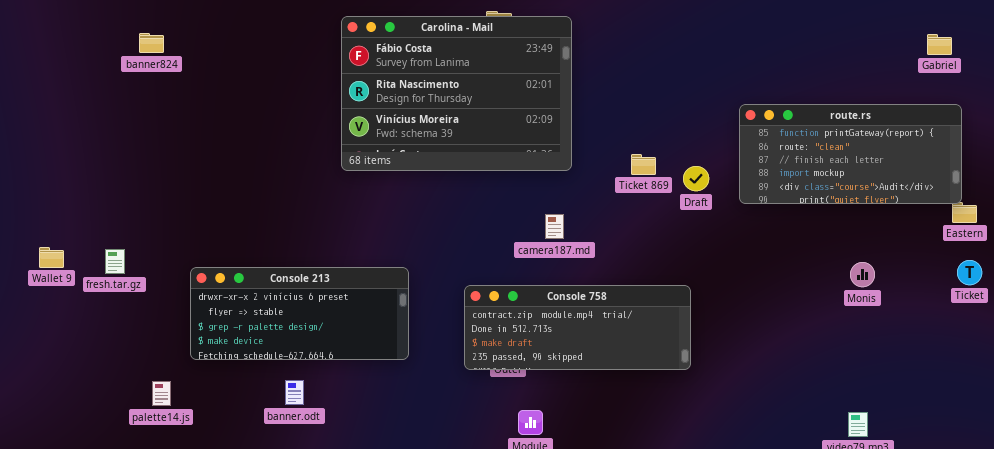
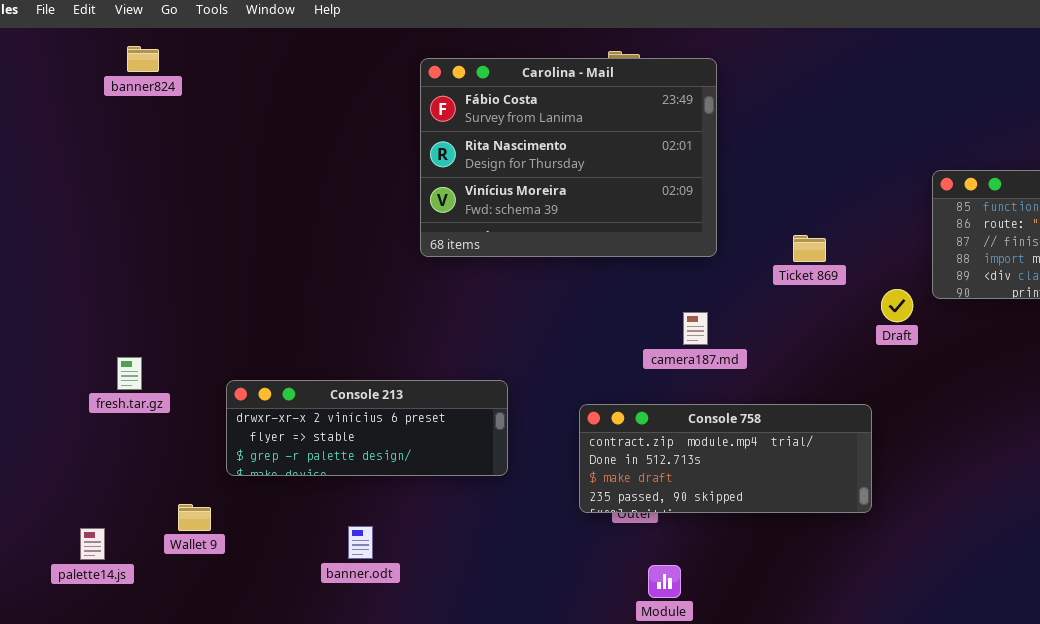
banner824: [139,33,164,53] -> [127,46,159,72], moved
Draft: [683,166,709,191] -> [881,289,913,322], moved
Wallet 9: [39,247,64,268] -> [178,504,211,531], moved
Console 213: [190,267,409,360] -> [226,380,508,476], resized
palette14.js: [152,381,171,406] -> [80,528,105,560], moved

